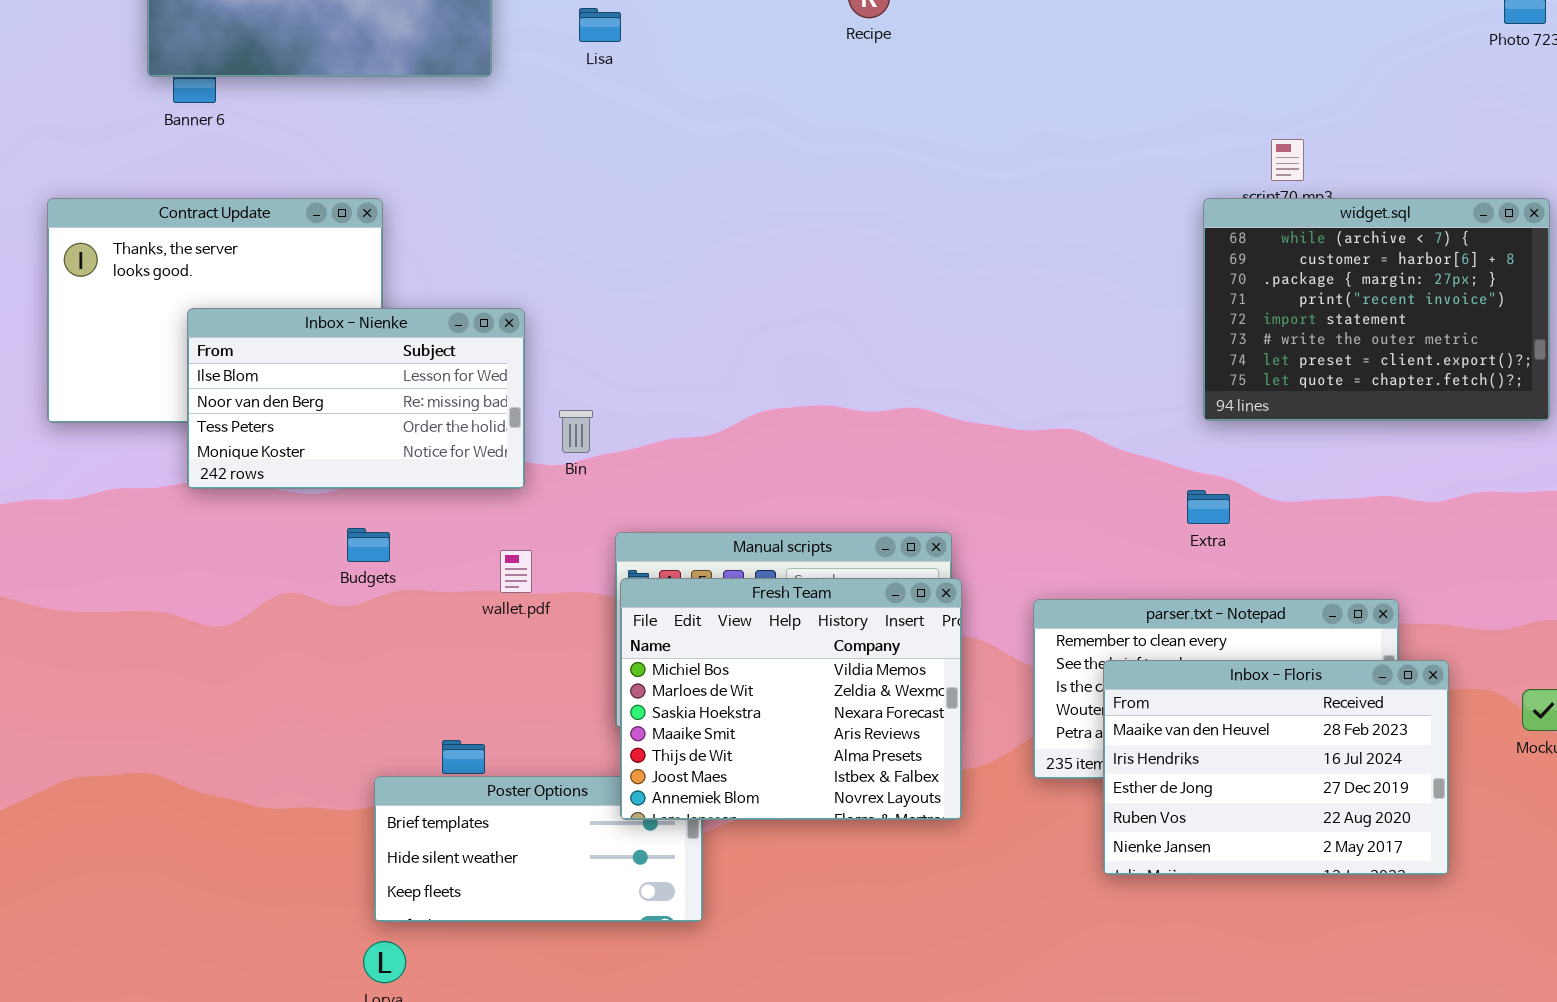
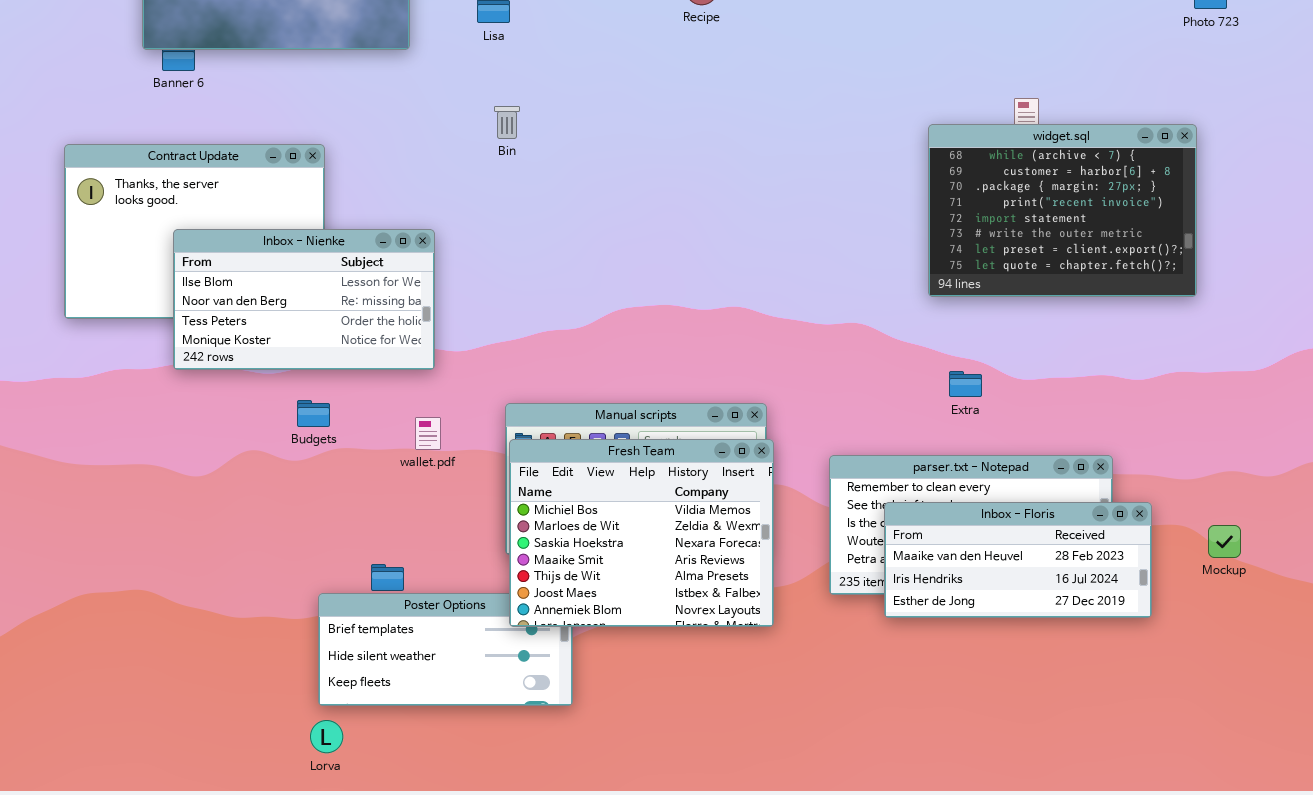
widget.sql: [1203,198,1550,421] -> [928,124,1197,297], moved
Bin: [559,410,593,453] -> [494,106,520,139], moved
Inbox - Floris: [1103,660,1449,875] -> [884,502,1152,618], resized

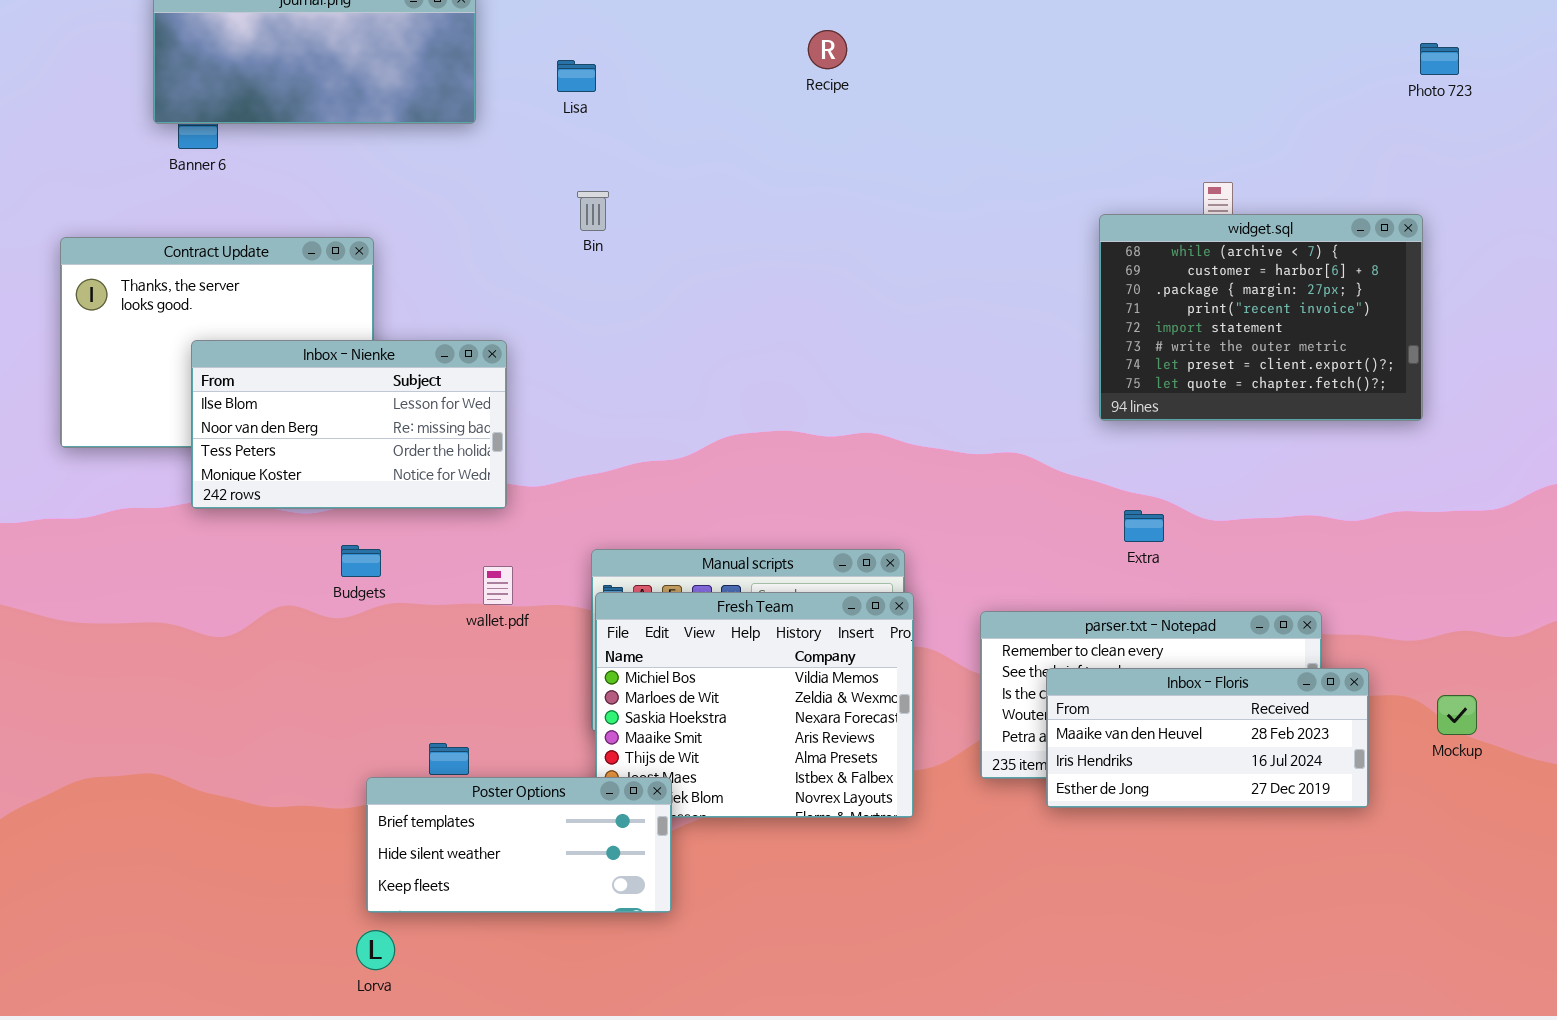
Poster Options: [318,593,573,706] -> [366,777,672,913], raised

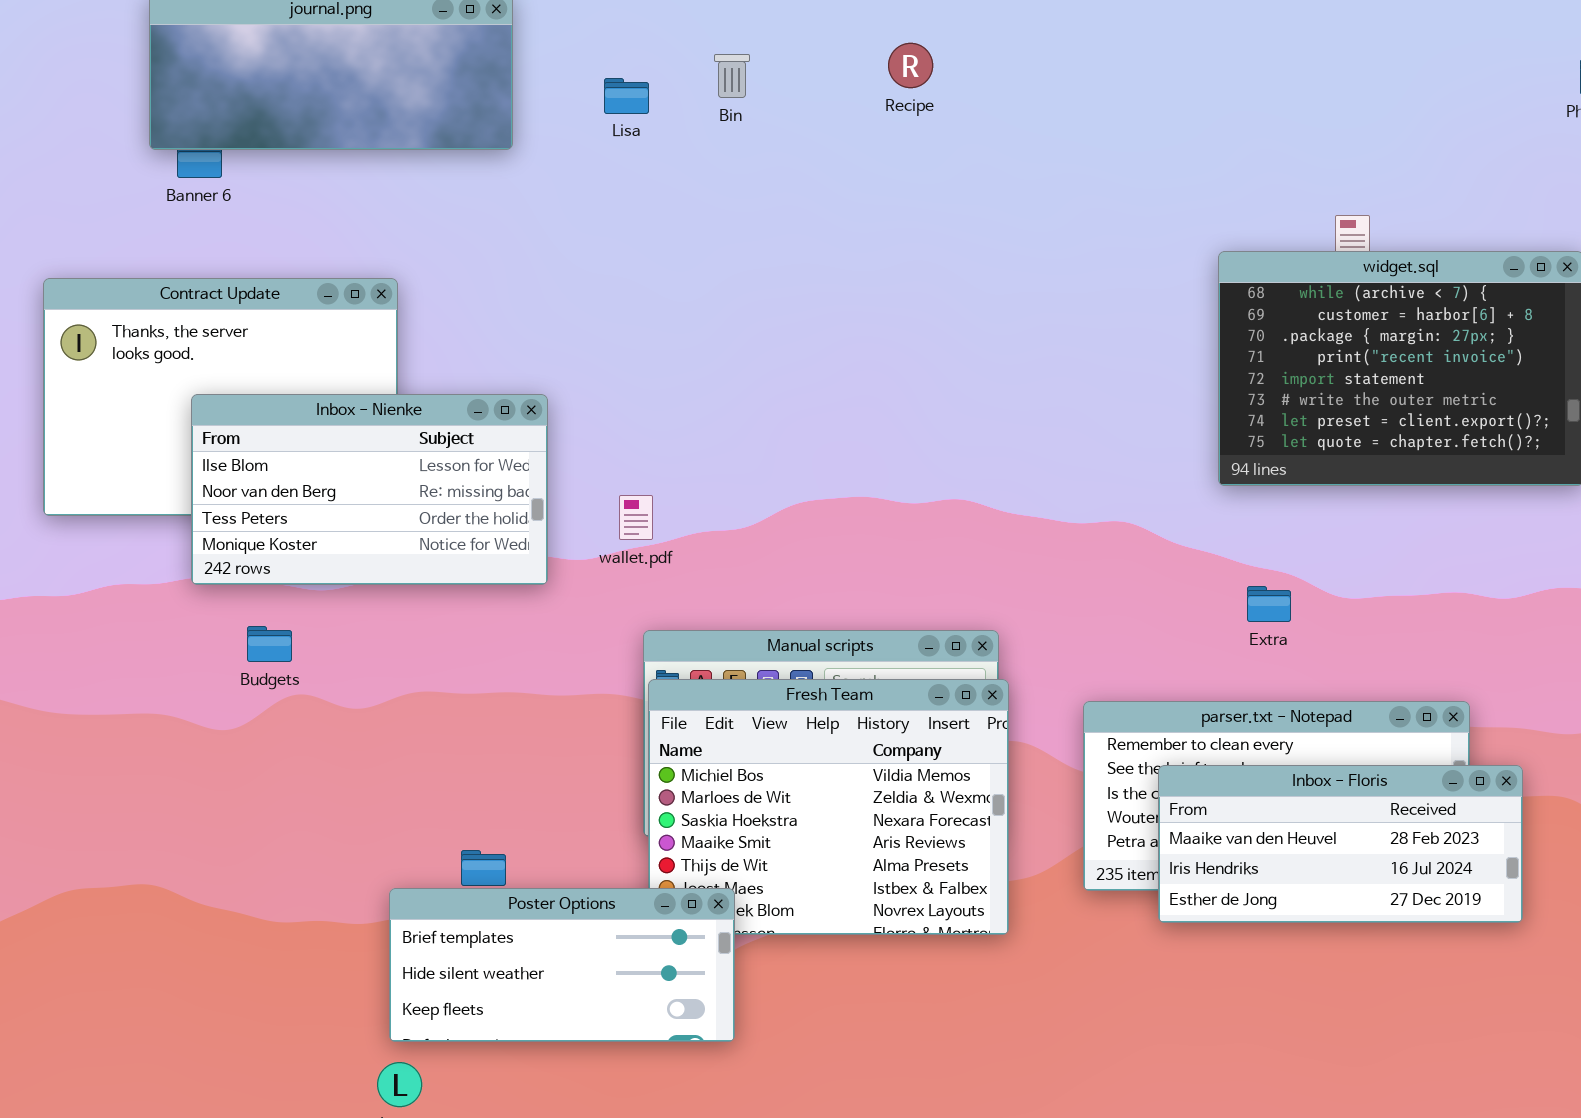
Bin: [577,191,609,231] -> [714,54,750,98], moved
Budgets: [341,545,381,577] -> [247,626,292,662], moved
wallet.pdf: [483,566,513,605] -> [619,495,653,540], moved

